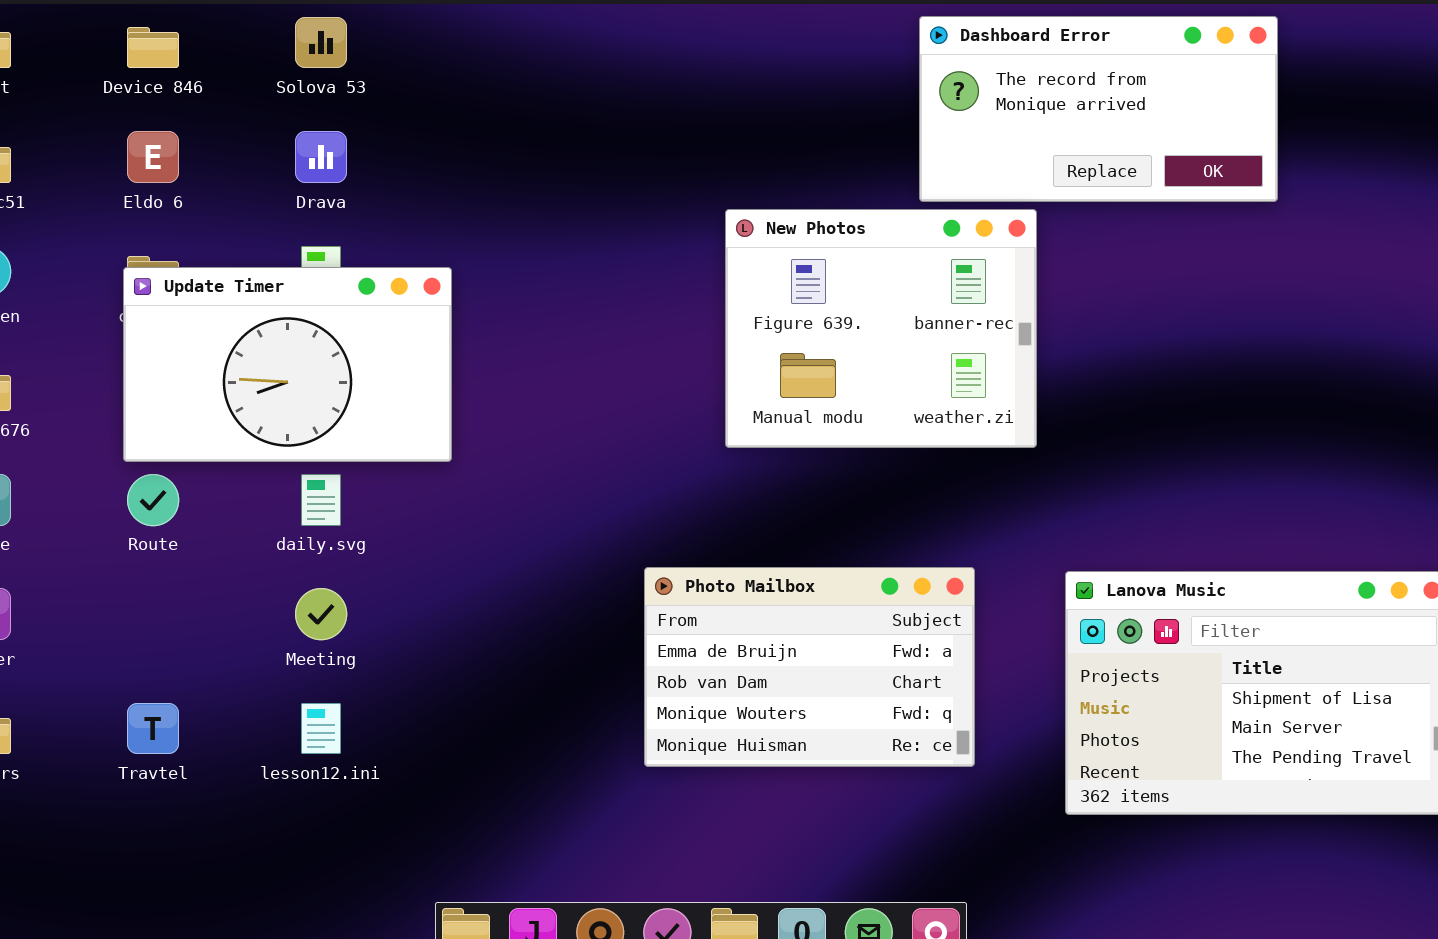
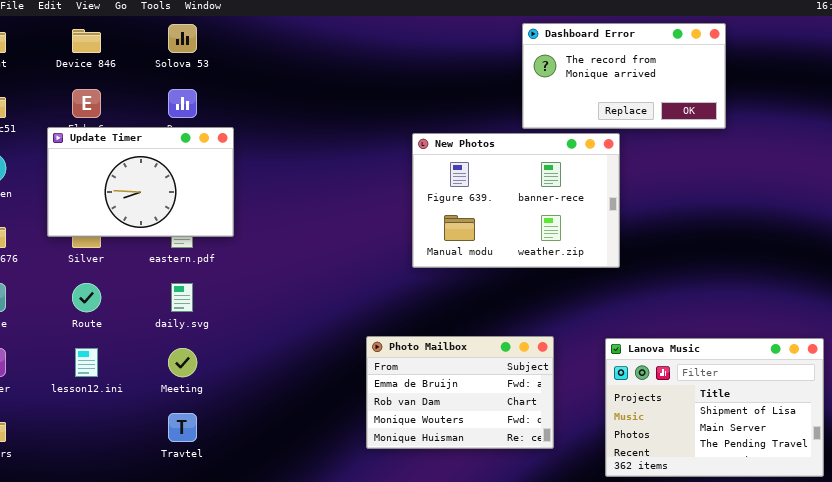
New Photos: [725,209,1037,448] -> [412,133,620,268], resized
Update Timer: [123,267,452,462] -> [47,127,234,237], moved
Travtel: [127,703,179,754] -> [168,413,197,442], moved
lesson12.ini: [301,703,341,754] -> [75,348,98,377], moved

